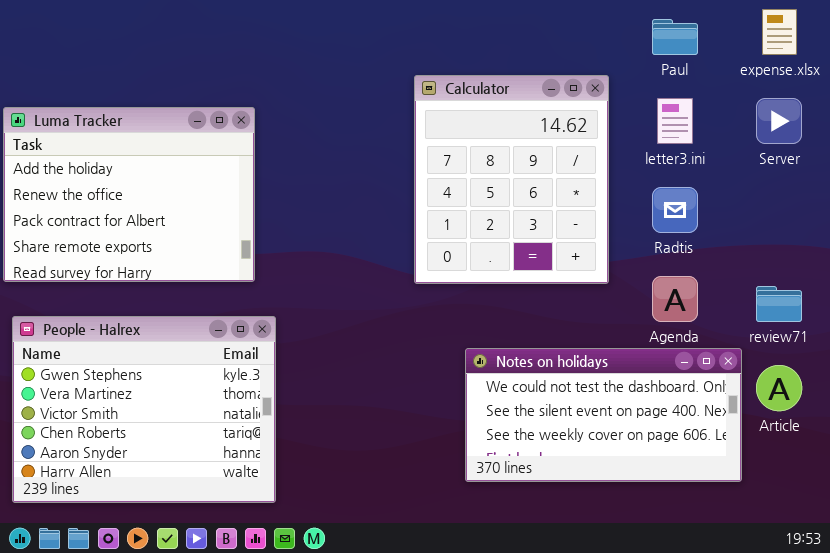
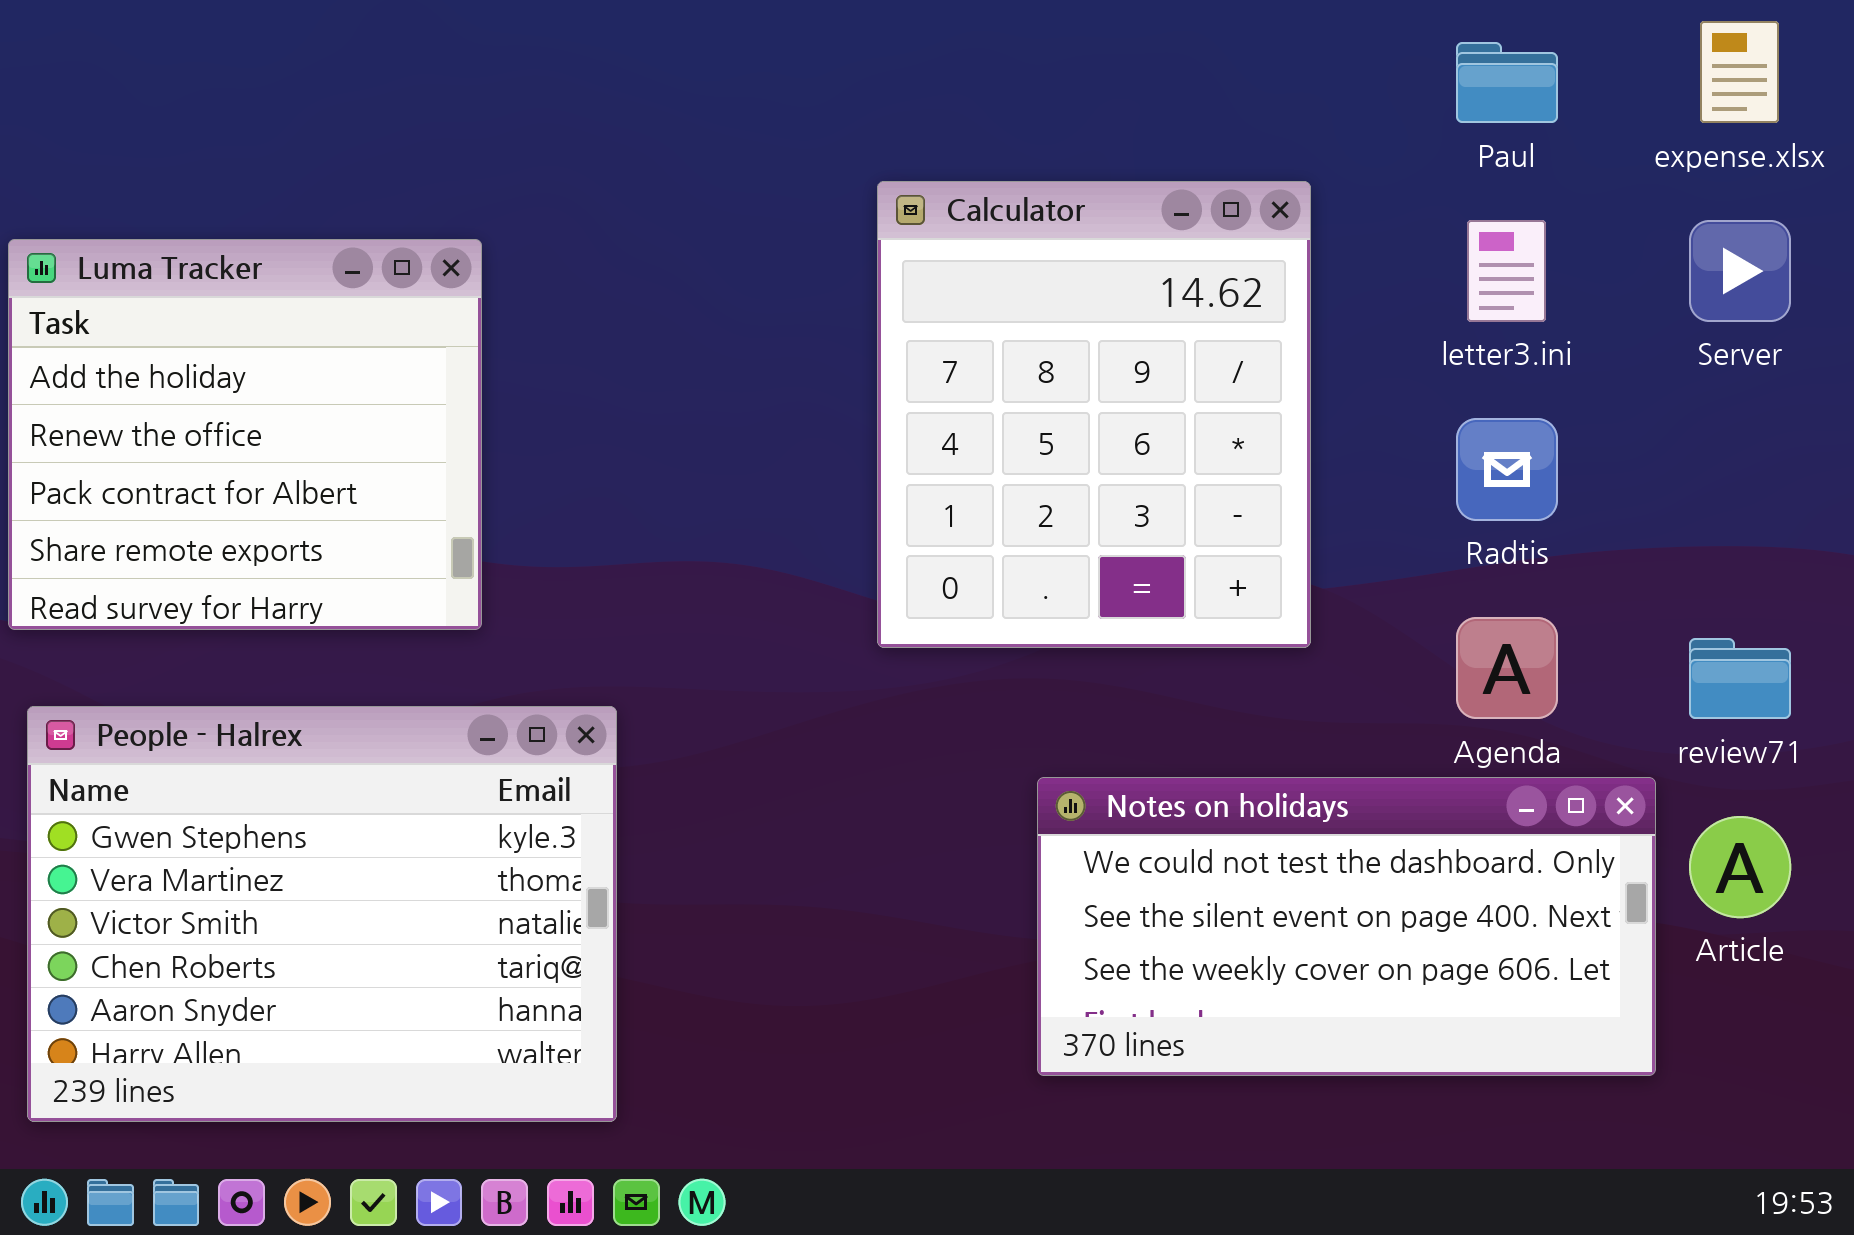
Calculator: [414,75,609,284] -> [877,181,1311,648], moved
Luma Tracker: [3,107,255,282] -> [8,239,482,630], resized

